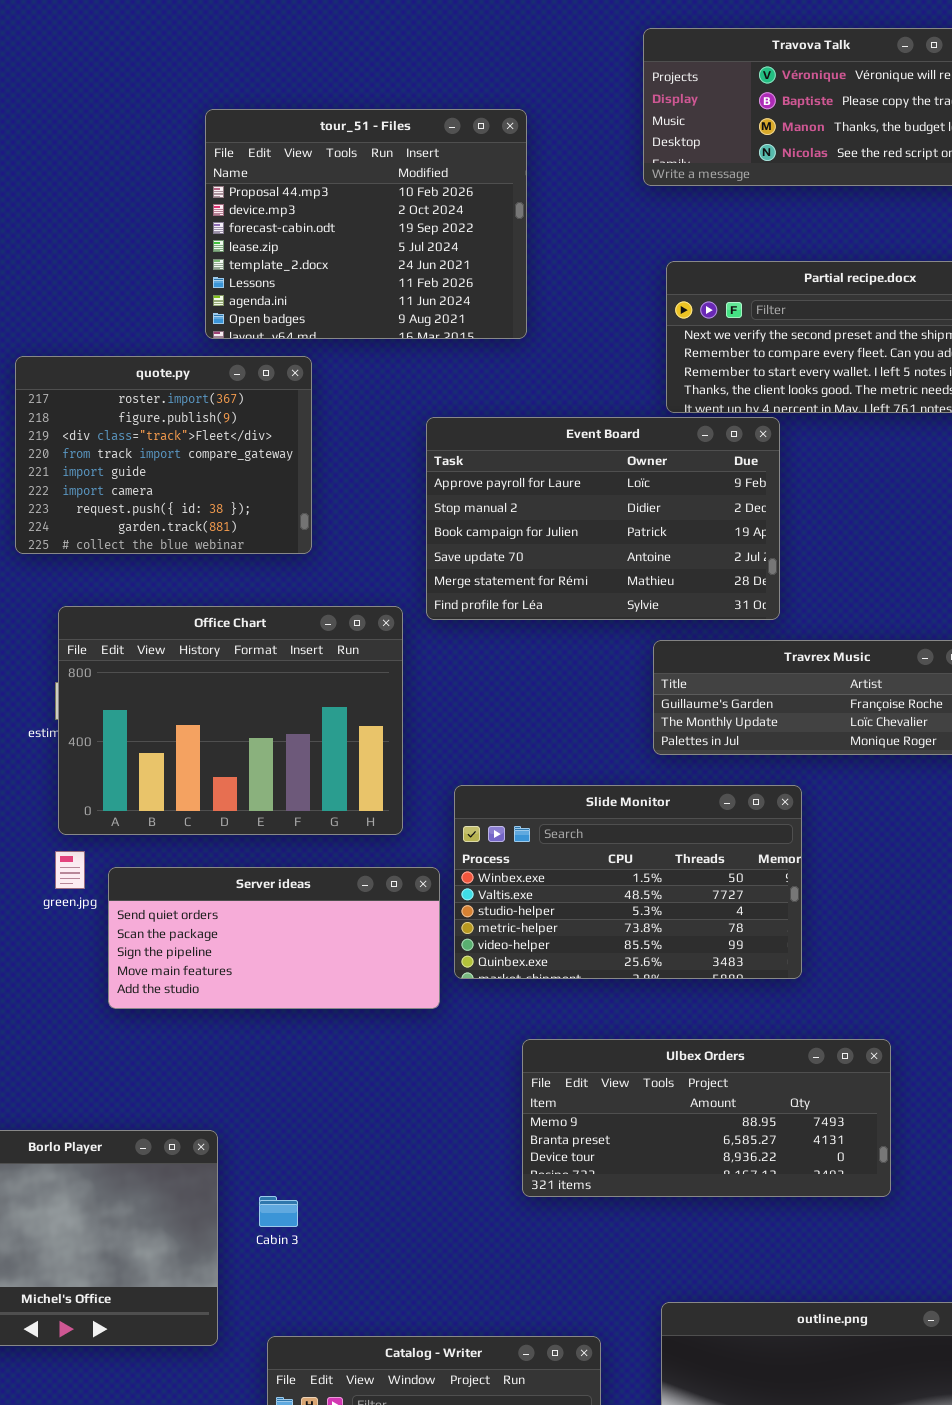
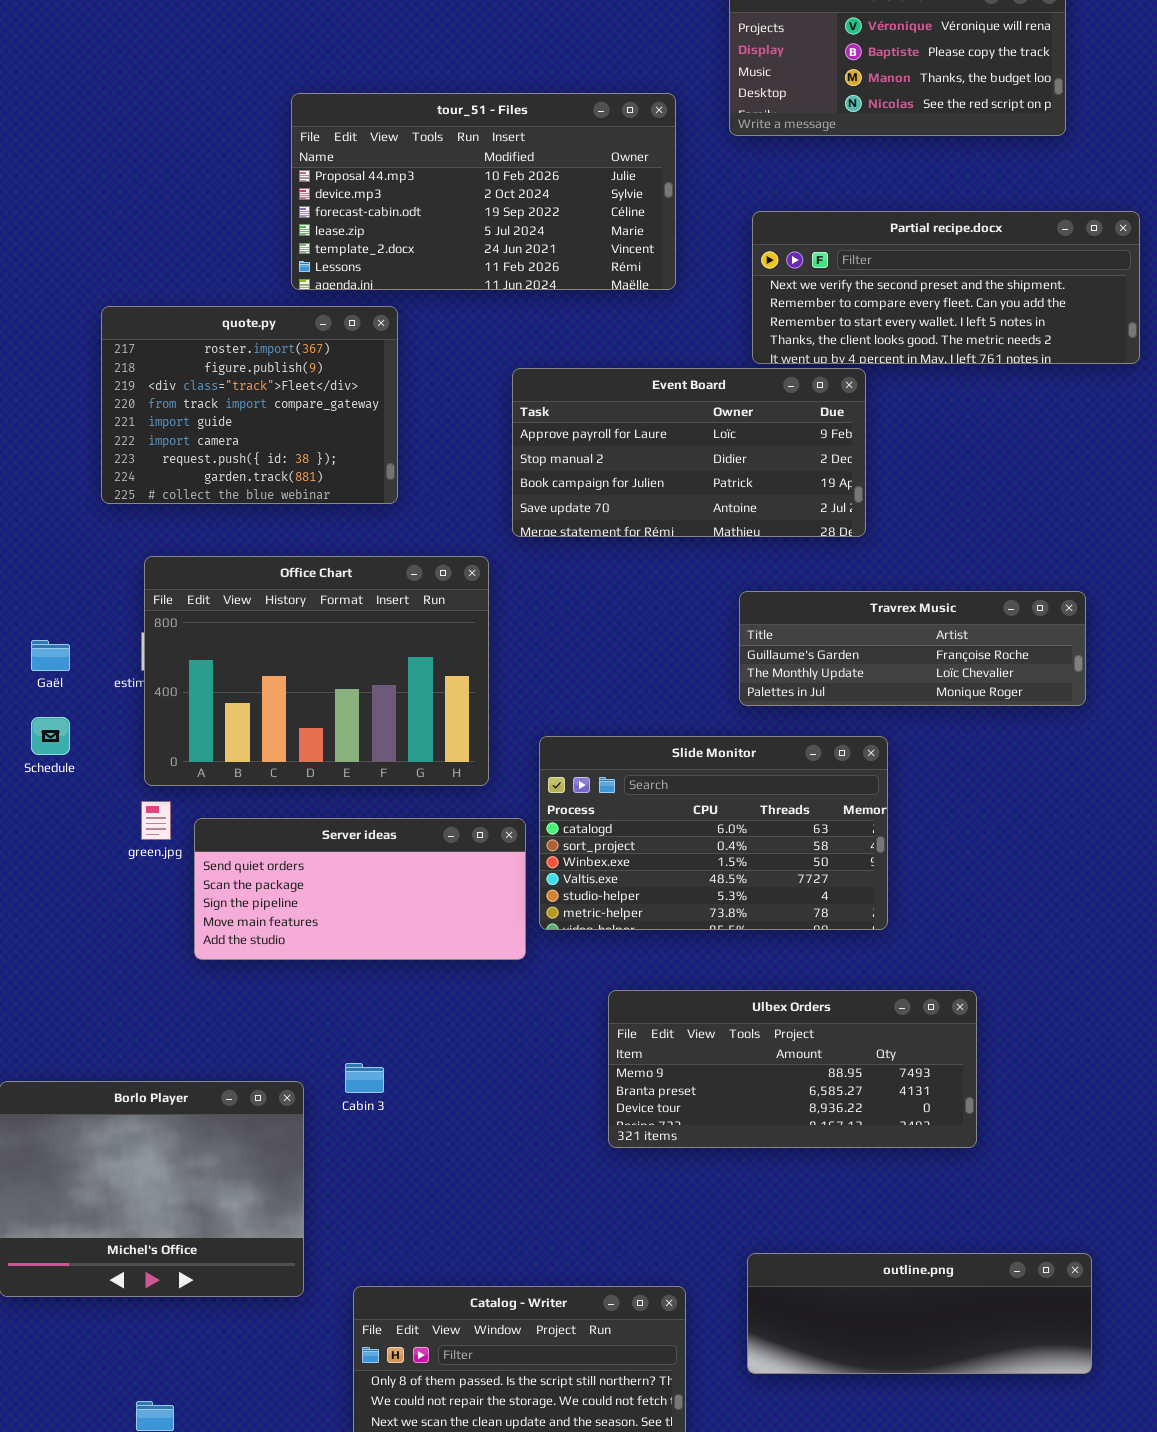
tour_51 - Files: [205,109,527,339] -> [291,93,676,290], resized
Event Board: [426,417,780,620] -> [512,368,866,537], resized
Slide Monitor: [454,785,802,979] -> [539,736,888,930], scrolled up 2 rows
Cabin 3: [259,1196,298,1227] -> [345,1063,384,1093], moved

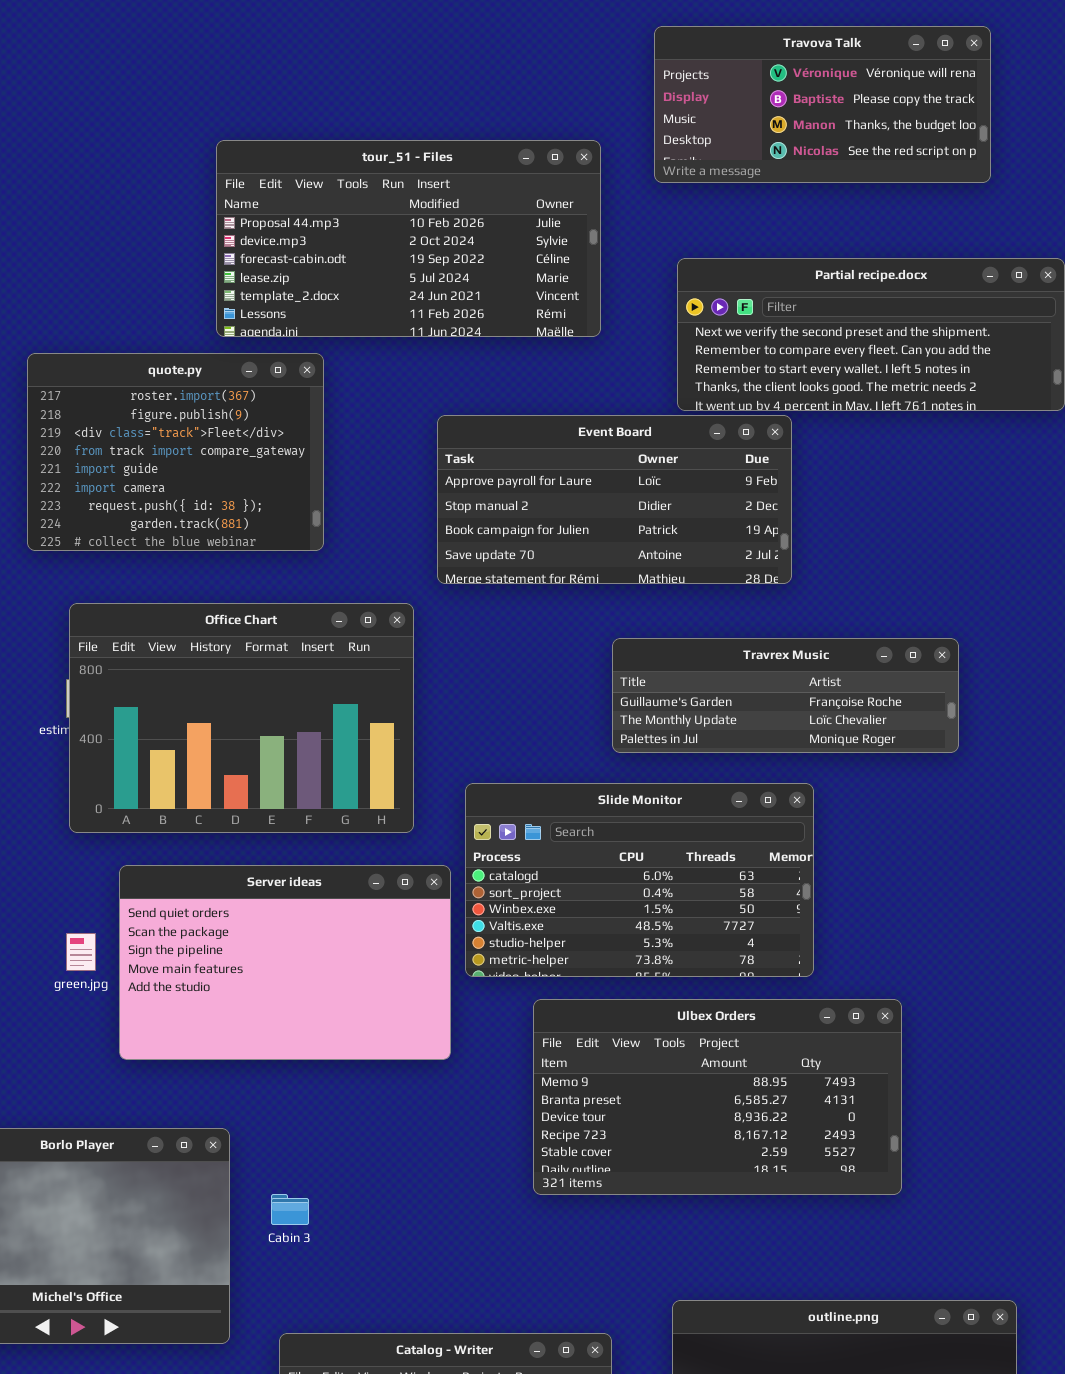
Travrex Music: [739,591,1086,706] -> [612,638,959,753], moved
green.jpg: [141,801,171,840] -> [66,933,96,971], moved
Server ideas: [194,818,526,960] -> [119,865,451,1060], resized
Ulbex Orders: [608,990,977,1148] -> [533,999,902,1195], resized
Cabin 3: [345,1063,384,1093] -> [271,1194,309,1225], moved

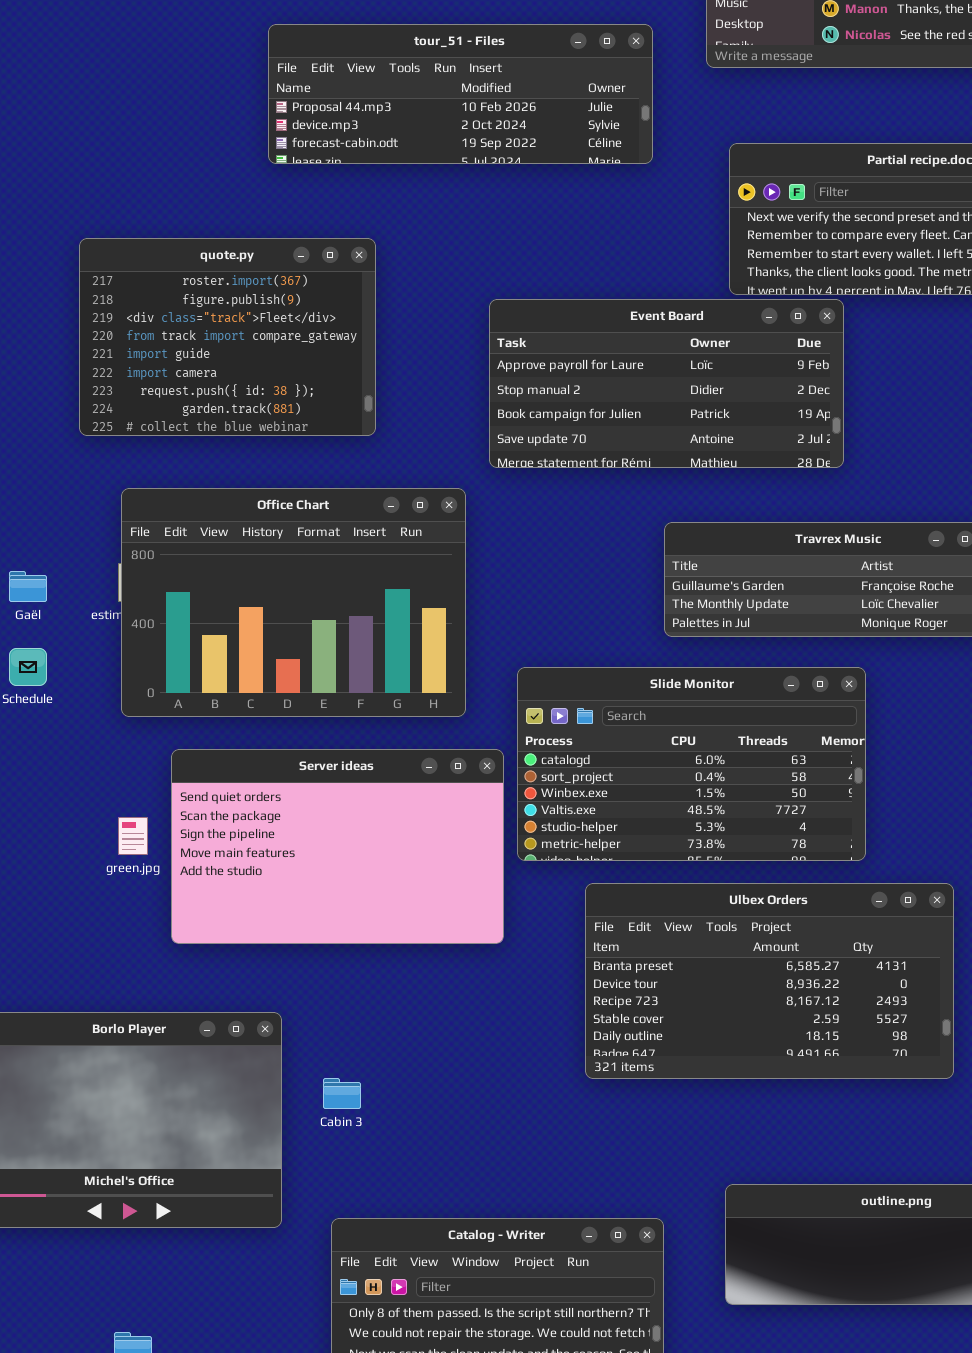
tour_51 - Files: [216,140,601,337] -> [268,24,653,164], resized
Ulbex Orders: [533,999,902,1195] -> [585,883,954,1079], scrolled down 1 row

